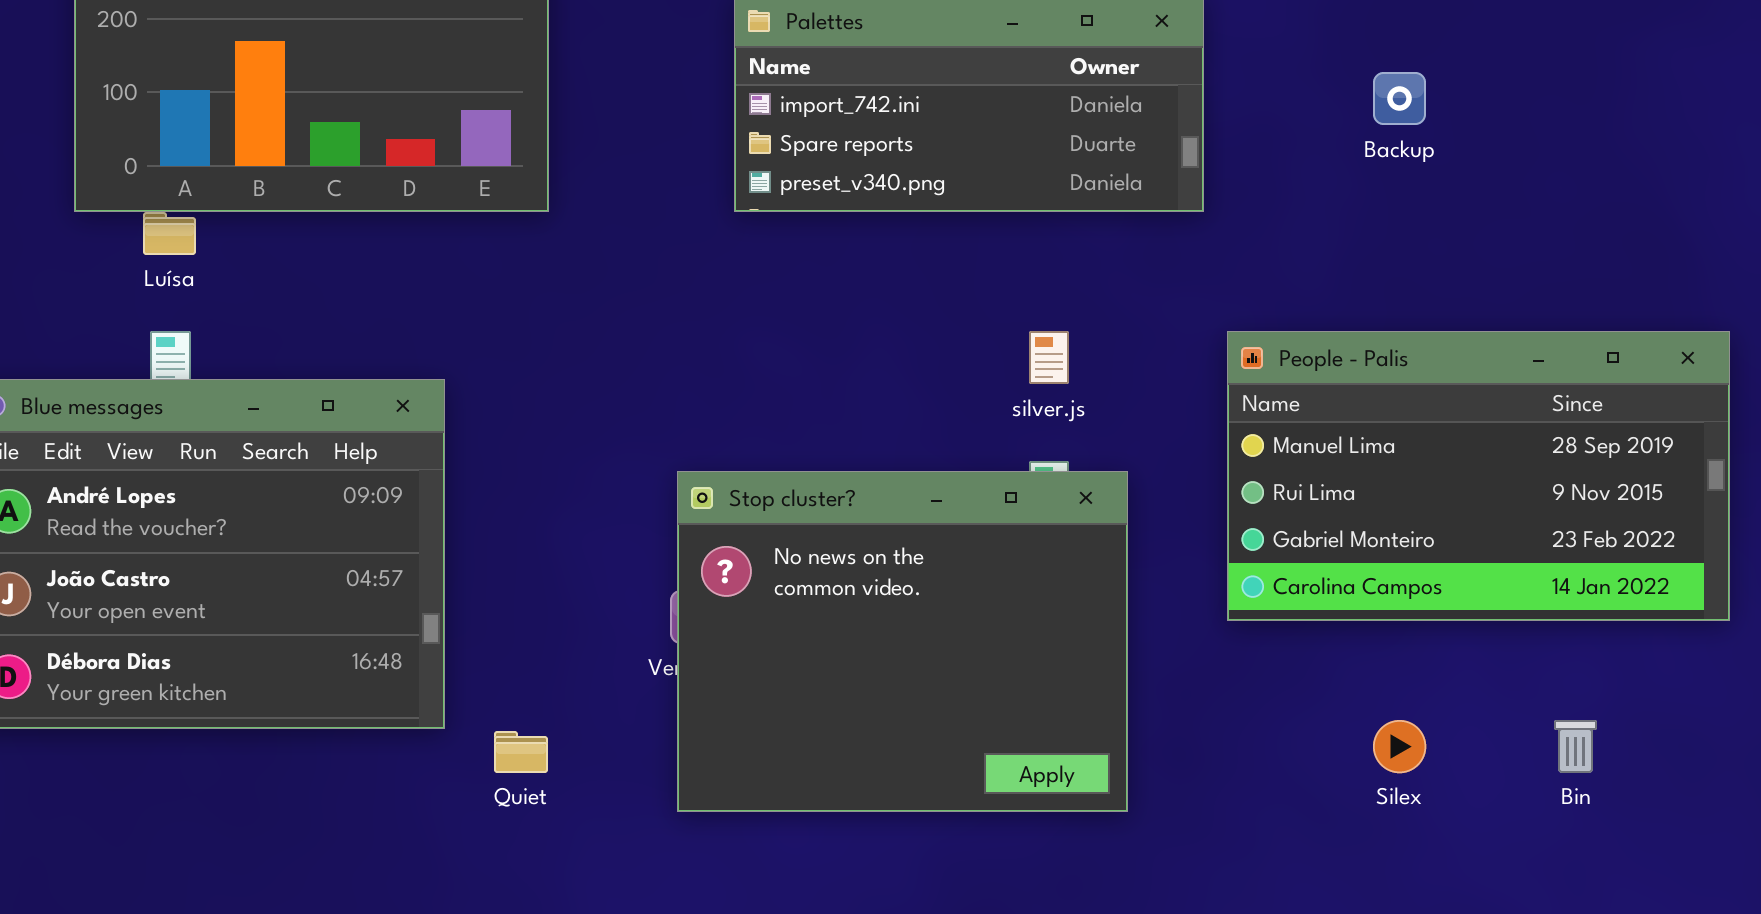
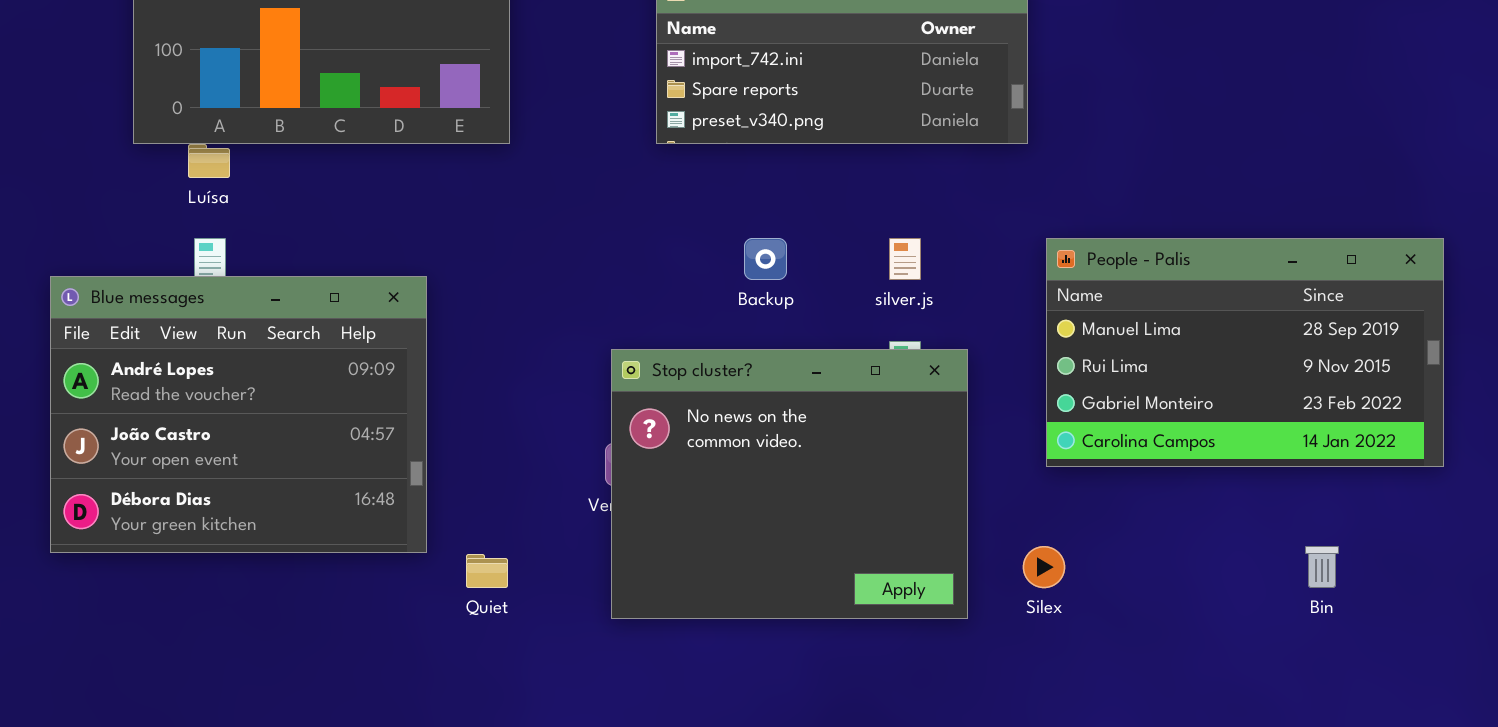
Backup: [1373,72,1426,125] -> [744,238,787,280], moved
Silex: [1373,720,1426,773] -> [1023,546,1065,588], moved

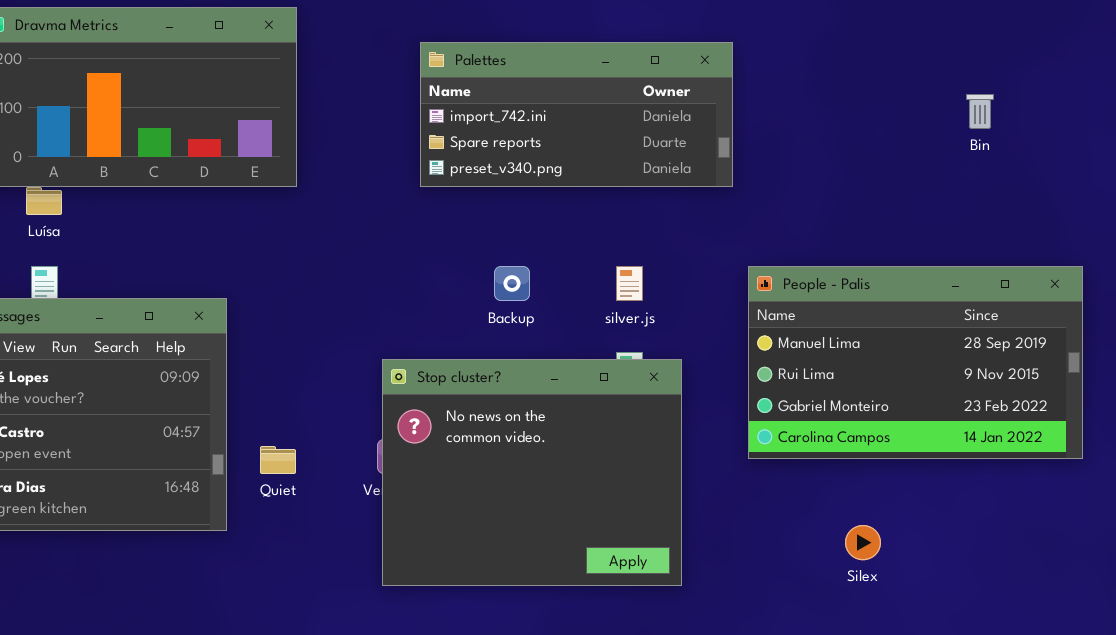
Silex: [1023,546,1065,588] -> [845,525,881,560], moved
Bin: [1305,546,1339,588] -> [966,94,994,129], moved
Quiet: [466,554,508,588] -> [260,446,296,474], moved

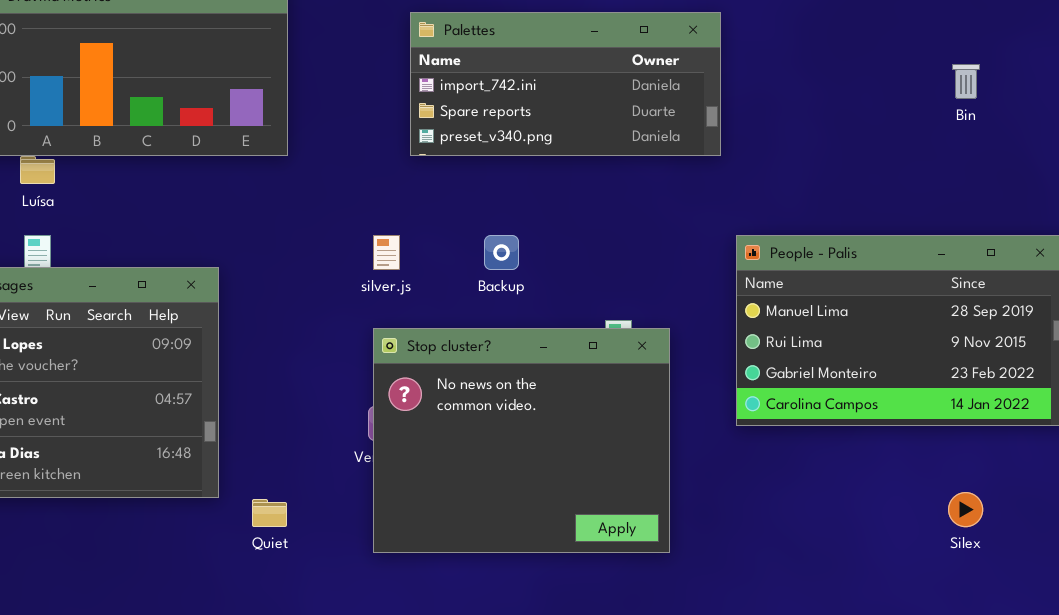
silver.js: [616,266,643,301] -> [373,235,400,270], moved
Quiet: [260,446,296,474] -> [252,499,287,527], moved
Silex: [845,525,881,560] -> [948,492,983,527], moved

